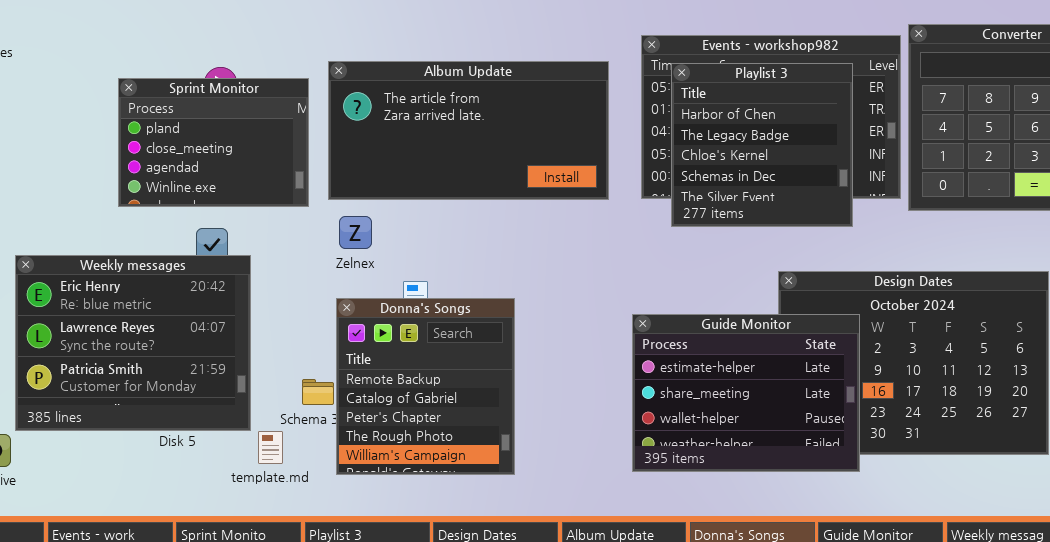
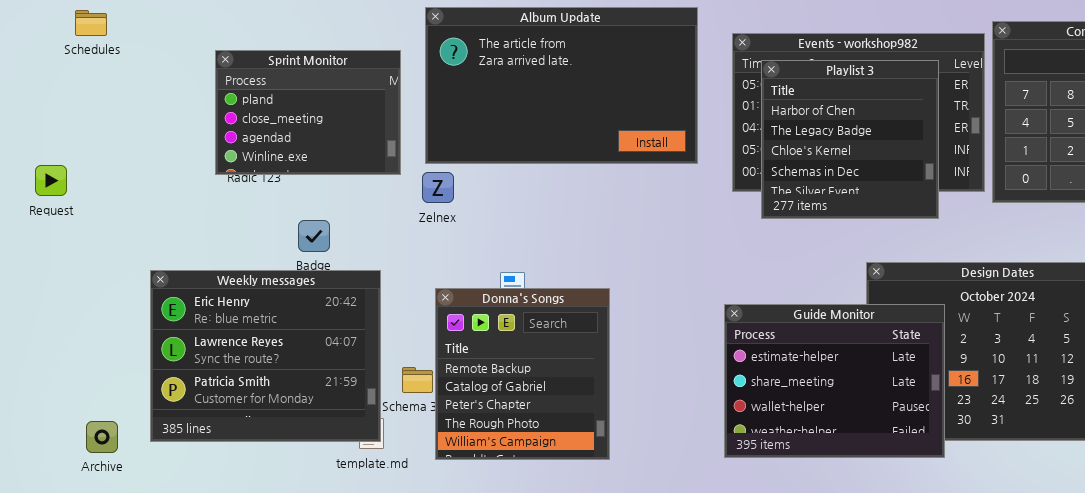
Album Update: [328,61,609,200] -> [425,7,698,164], moved, resized
Sprint Monitor: [118,78,309,207] -> [215,50,401,175], moved
Zelnex: [339,216,372,249] -> [422,172,454,203], moved
Weekly messages: [15,255,251,431] -> [150,270,381,442], moved

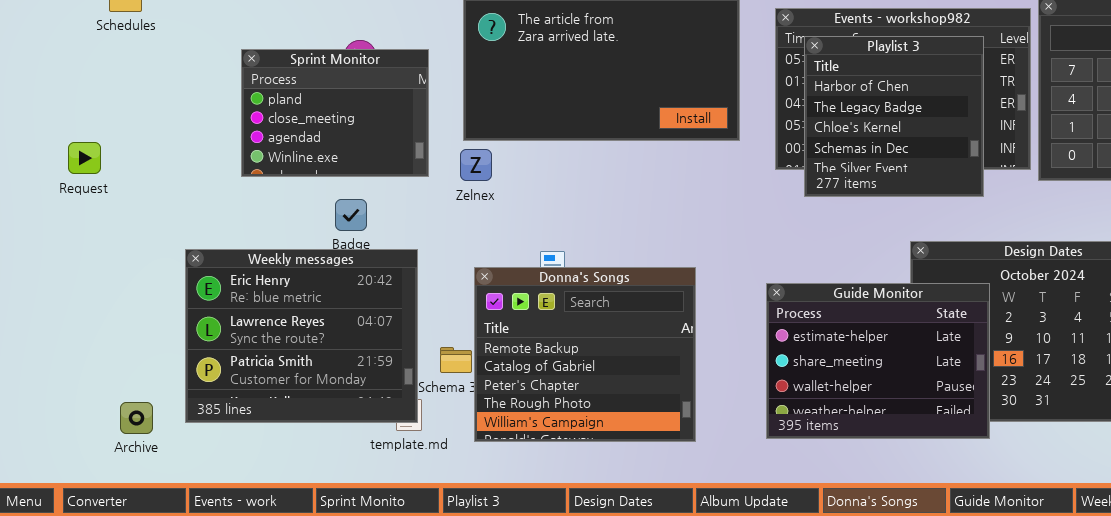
Sprint Monitor: [215,50,401,175] -> [241,49,429,177], moved
Donna's Songs: [435,288,610,460] -> [474,267,696,442], resized

